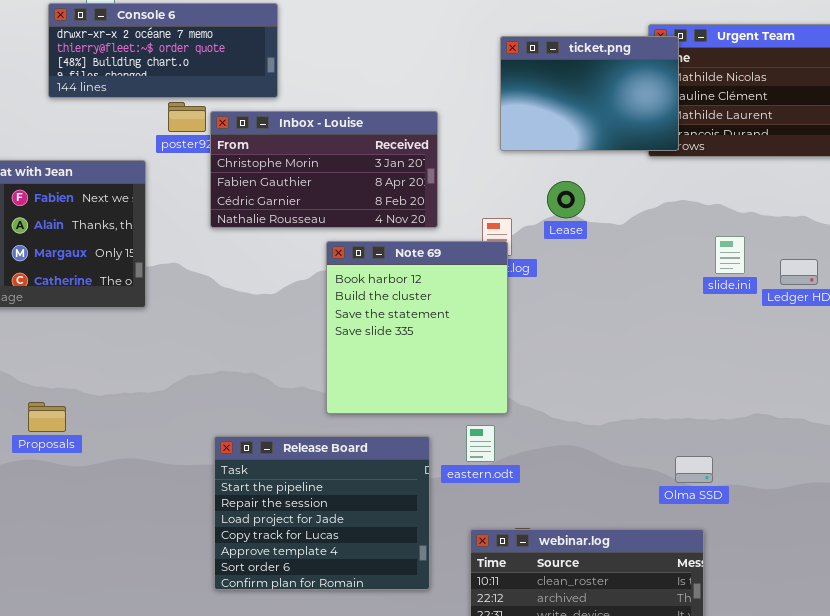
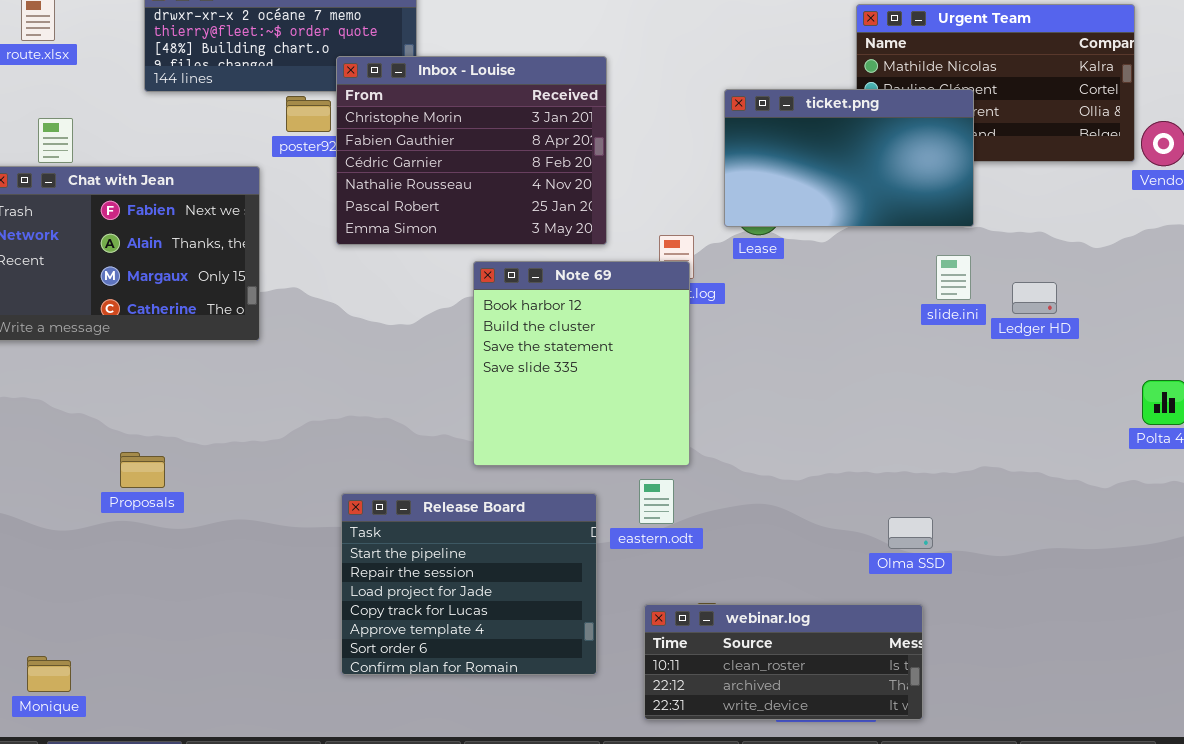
ticket.png: [500,36,679,151] -> [724,89,974,227], moved, resized
Inbox - Louise: [210,111,438,228] -> [336,56,607,245], resized

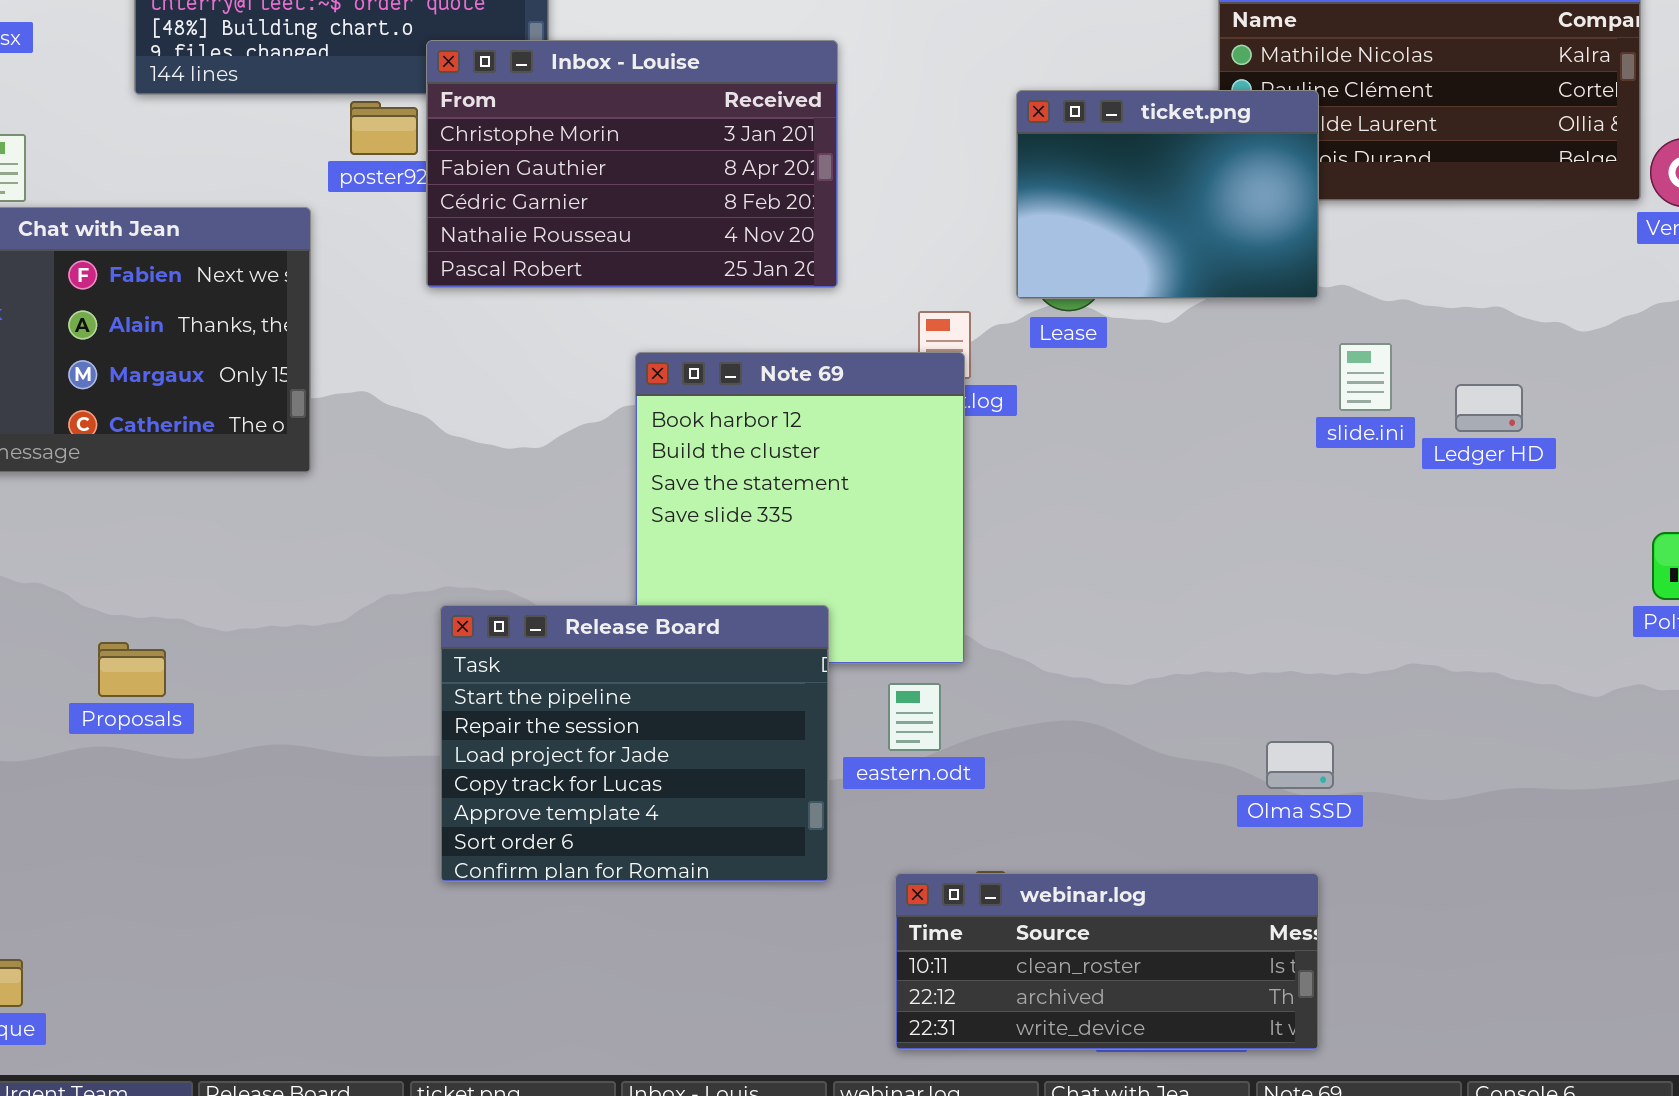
Inbox - Louise: [336,56,607,245] -> [426,40,838,288], resized
ticket.png: [724,89,974,227] -> [1016,90,1319,299], resized
Release Board: [341,493,597,675] -> [440,605,829,882], moved

